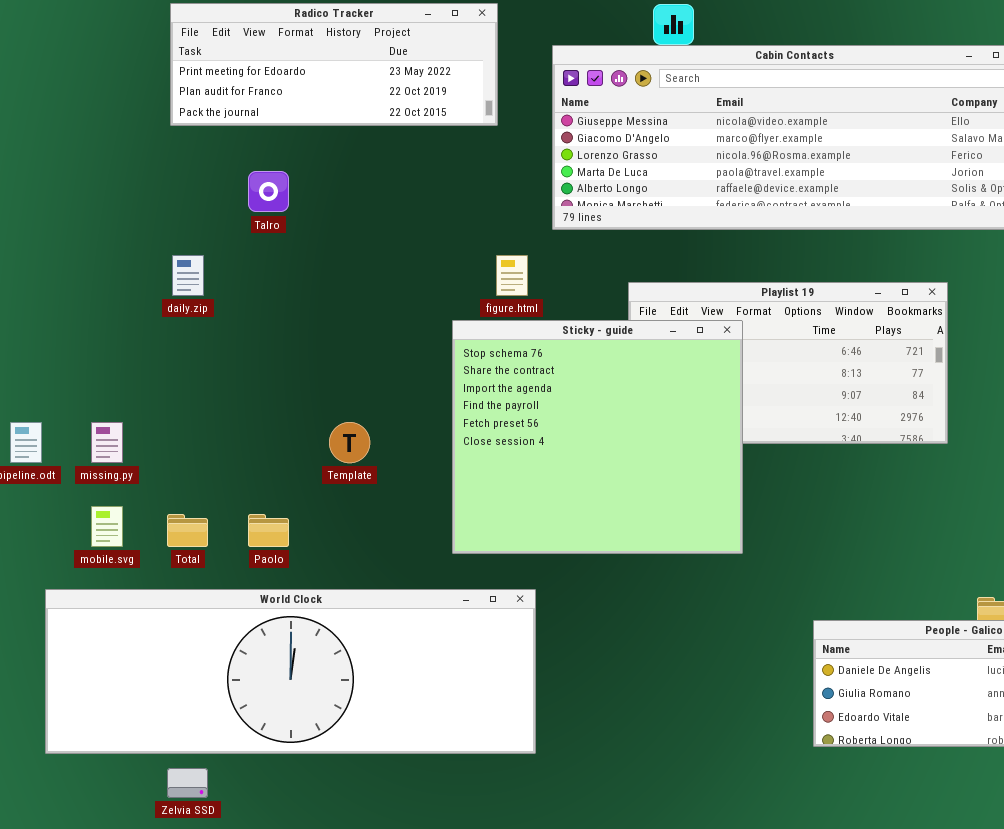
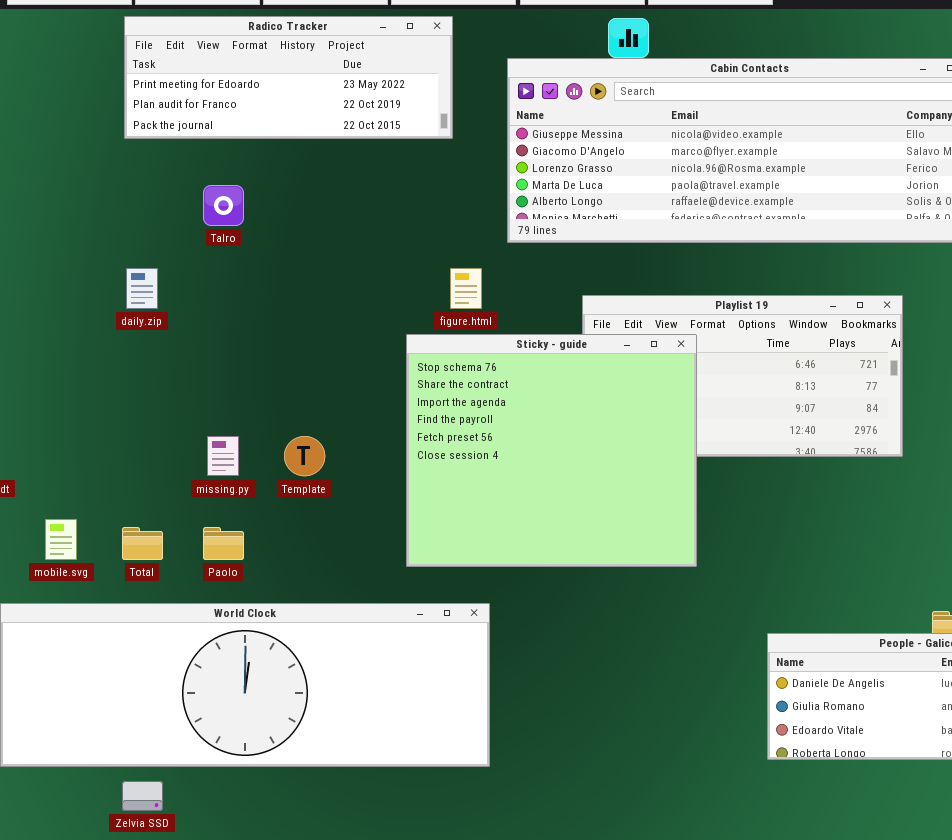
missing.py: [91,422,123,463] -> [207,436,239,476], moved

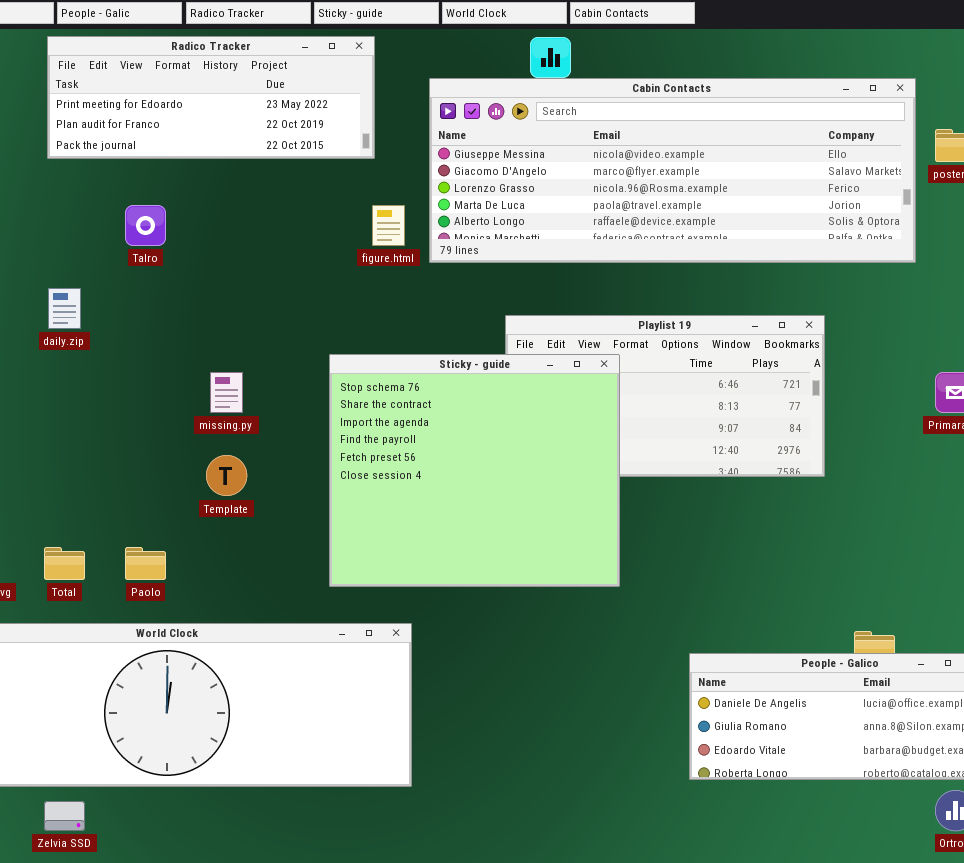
figure.html: [450,268,482,309] -> [372,205,405,246], moved
missing.py: [207,436,239,476] -> [210,372,243,413], moved

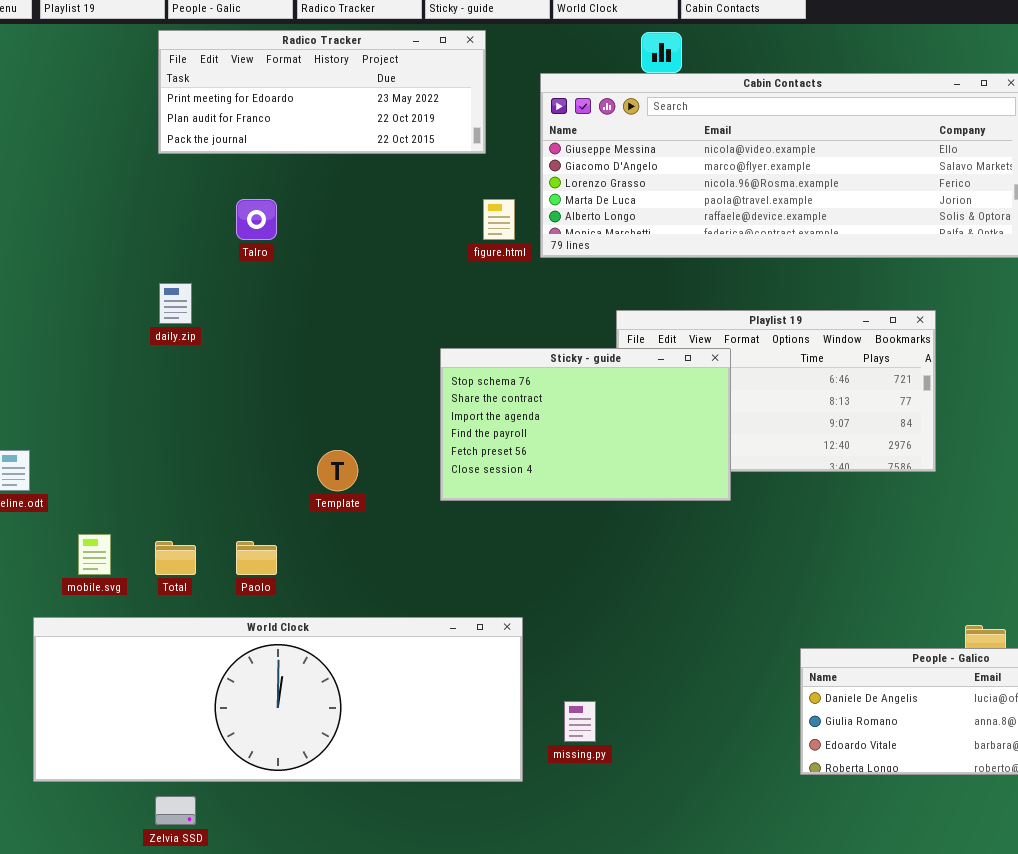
Sticky - guide: [329,354,620,587] -> [440,348,731,501], resized
missing.py: [210,372,243,413] -> [564,701,596,742], moved

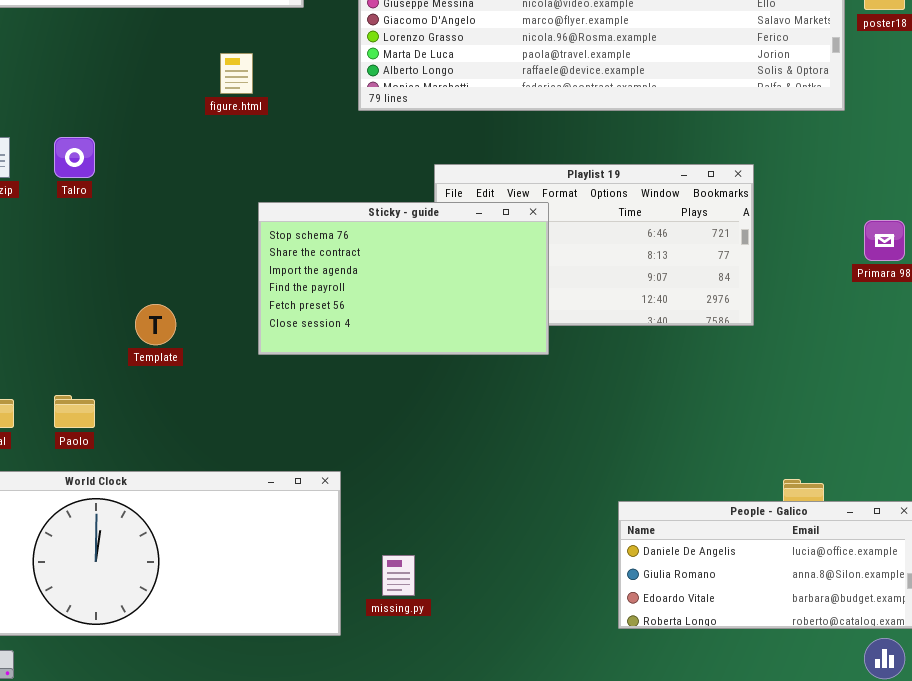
Talro: [236,199,277,240] -> [54,137,95,178], moved
figure.html: [483,199,515,240] -> [220,53,253,94], moved

